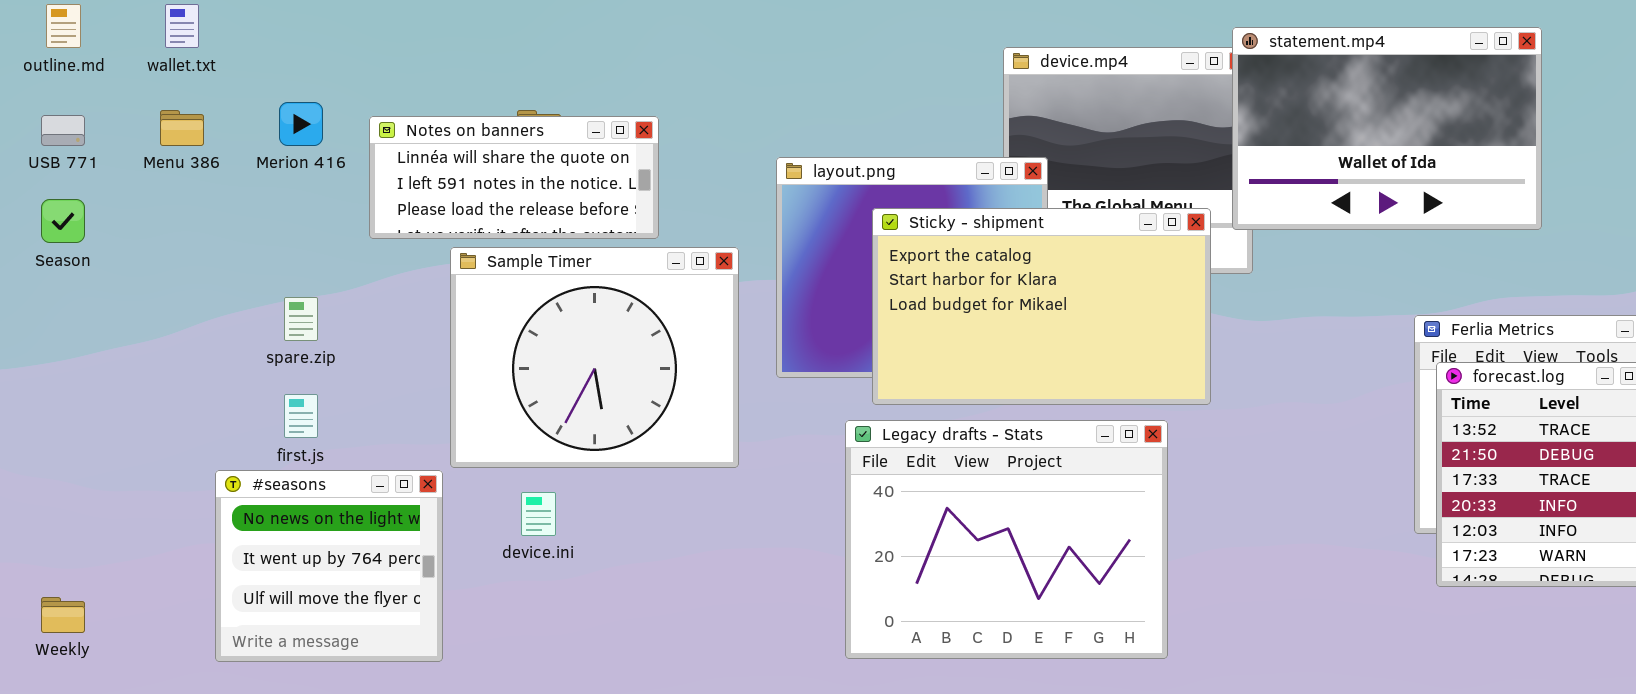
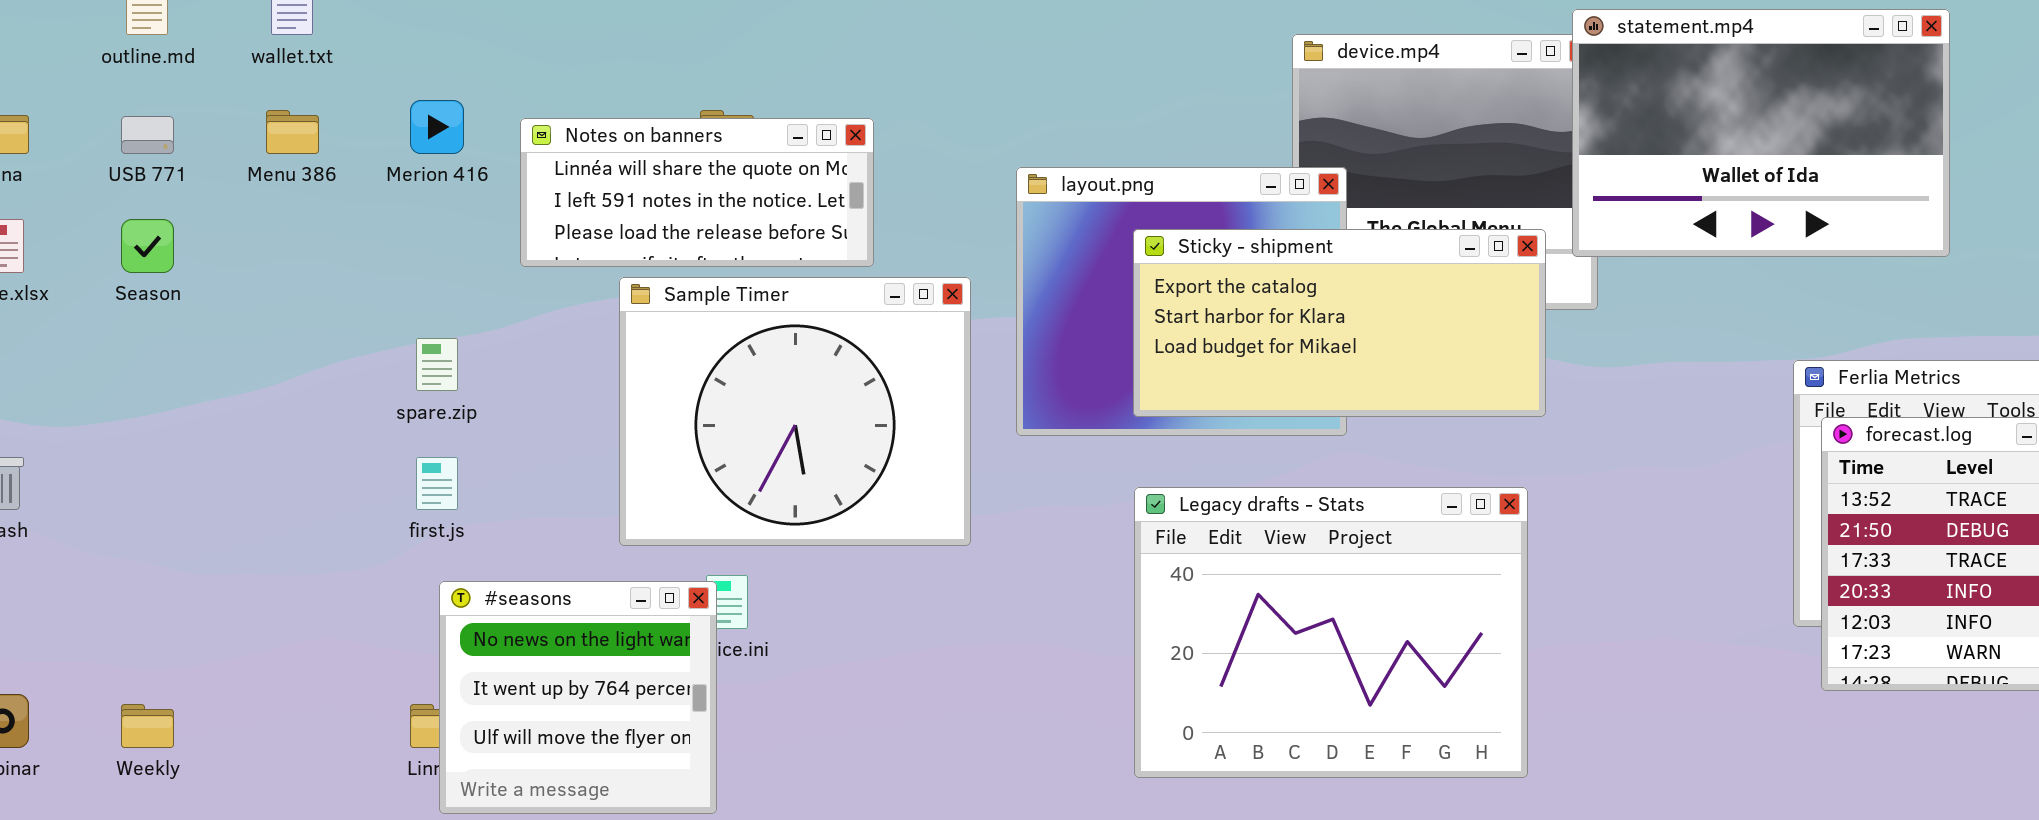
Sticky - shipment: [872,208,1211,405] -> [1133,229,1546,417], resized
Legacy drafts - Stats: [845,420,1168,659] -> [1134,487,1528,778], moved
#seasons: [215,470,443,662] -> [439,581,717,814], moved

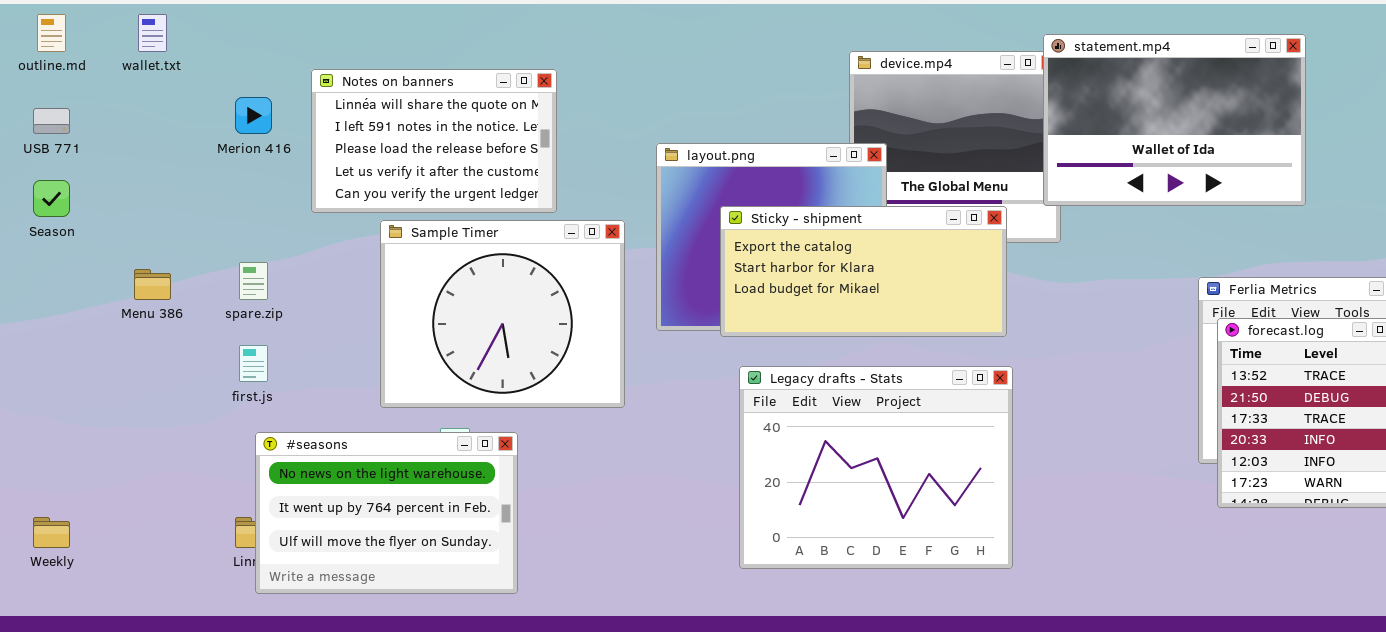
Menu 386: [266,110,319,154] -> [134,269,171,300], moved
Notes on banners: [520,118,874,267] -> [311,69,557,213], resized
Sticky - shipment: [1133,229,1546,417] -> [720,206,1007,337], moved
#seasons: [439,581,717,814] -> [255,432,518,594], resized

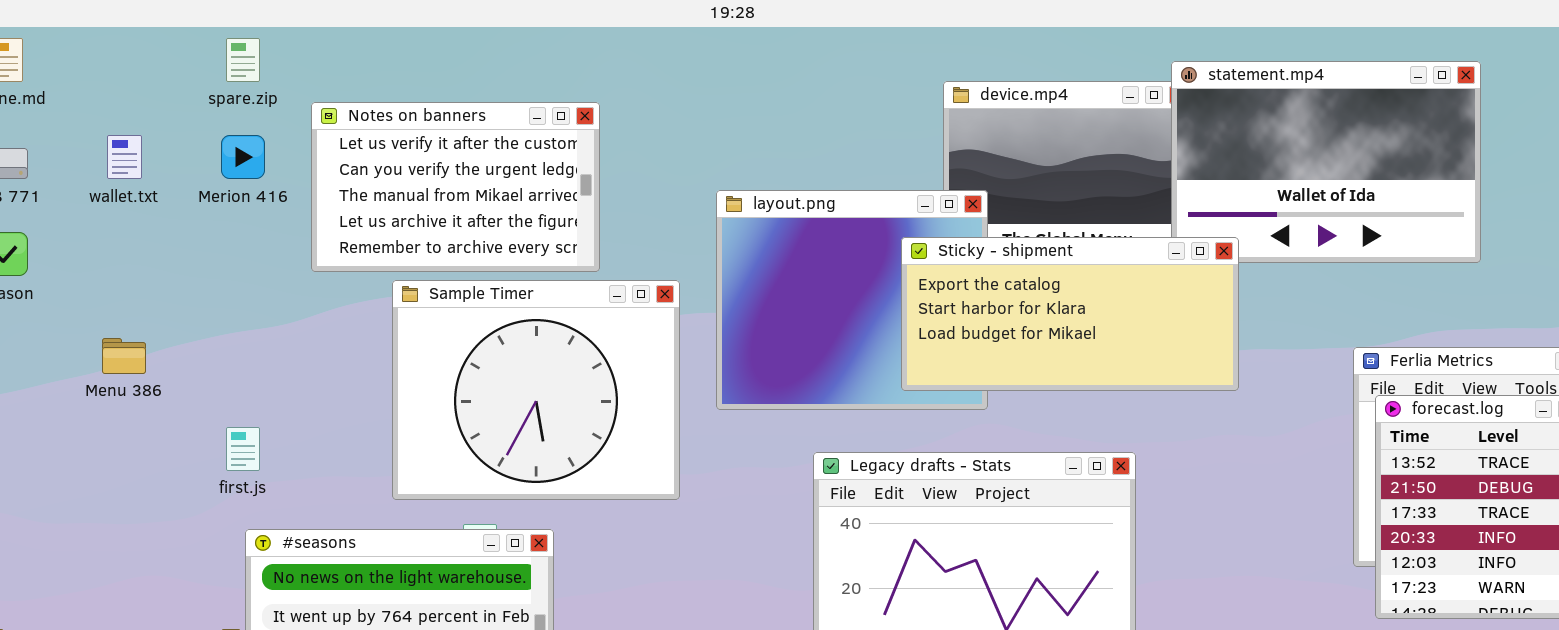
wallet.txt: [138,14,167,52] -> [107,135,142,179], moved
Notes on banners: [311,69,557,213] -> [311,102,600,272], scrolled down 3 rows
Sticky - shipment: [720,206,1007,337] -> [901,237,1239,391], moved
spare.zip: [239,262,268,300] -> [226,38,260,82], moved

